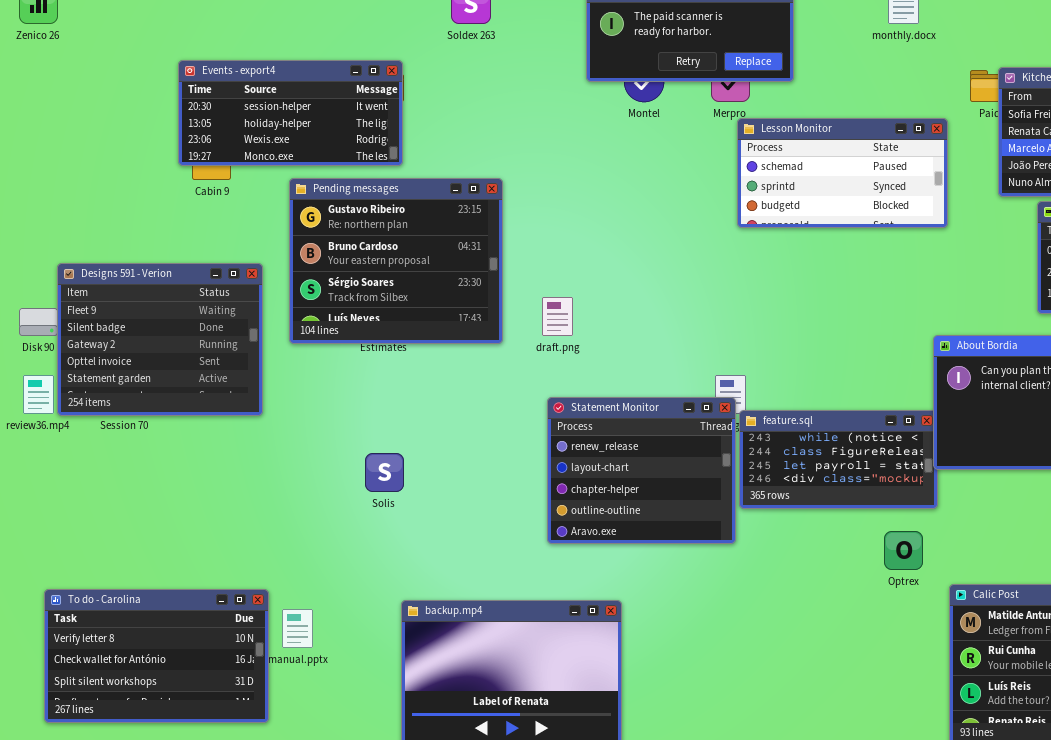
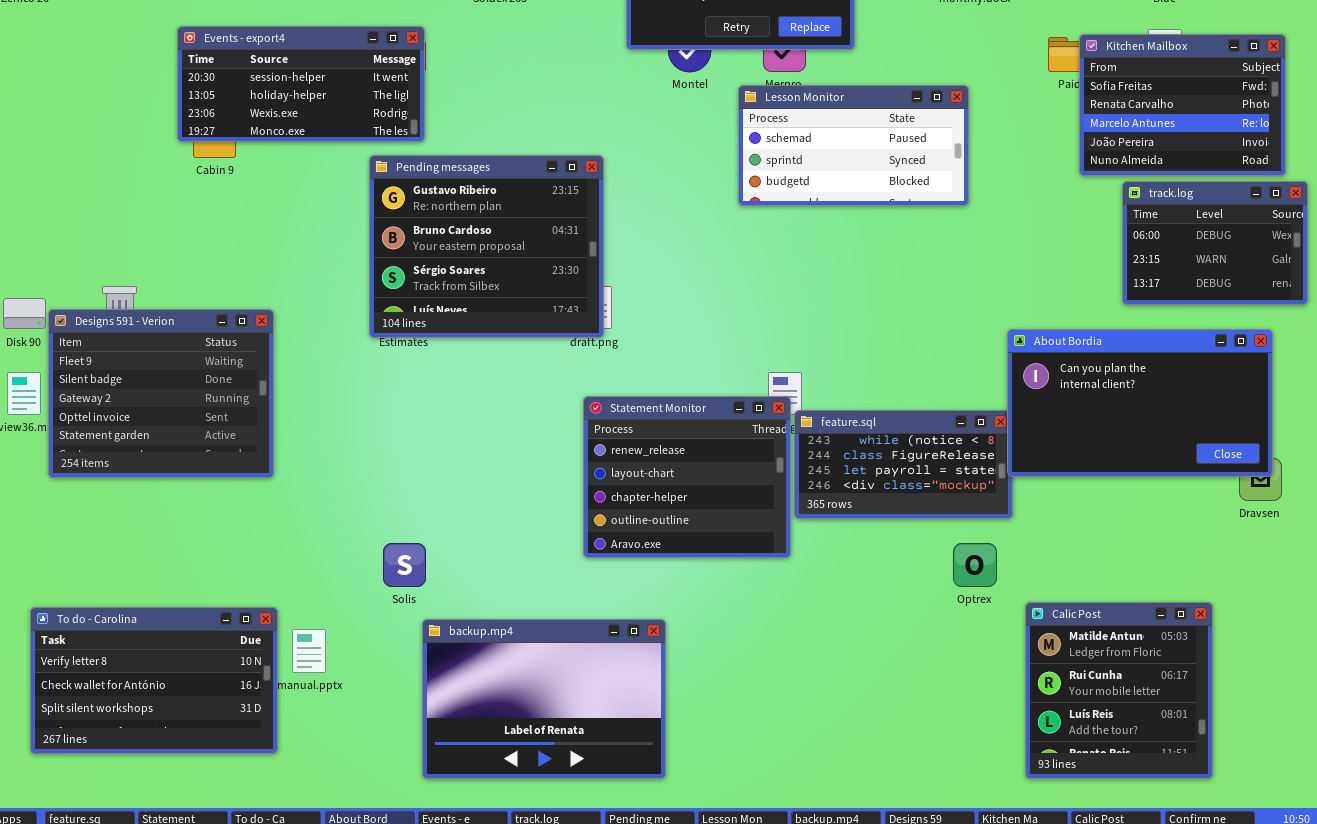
Lesson Monitor: [737,118,948,228] -> [738,85,969,206], moved
Pending messages: [289,178,503,344] -> [369,155,604,338], moved
Designs 591 - Verion: [57,263,263,416] -> [48,309,274,478], moved
Solis: [365,453,404,492] -> [383,543,426,587], moved

